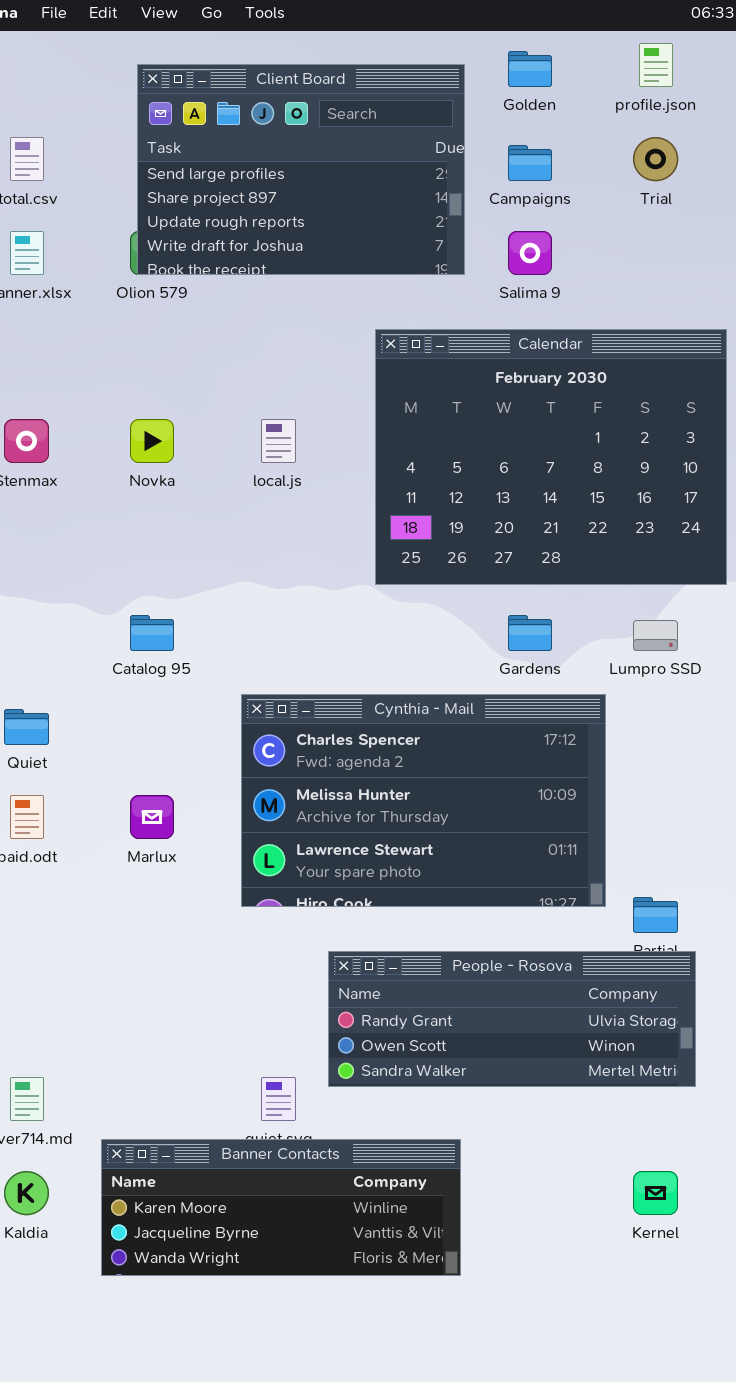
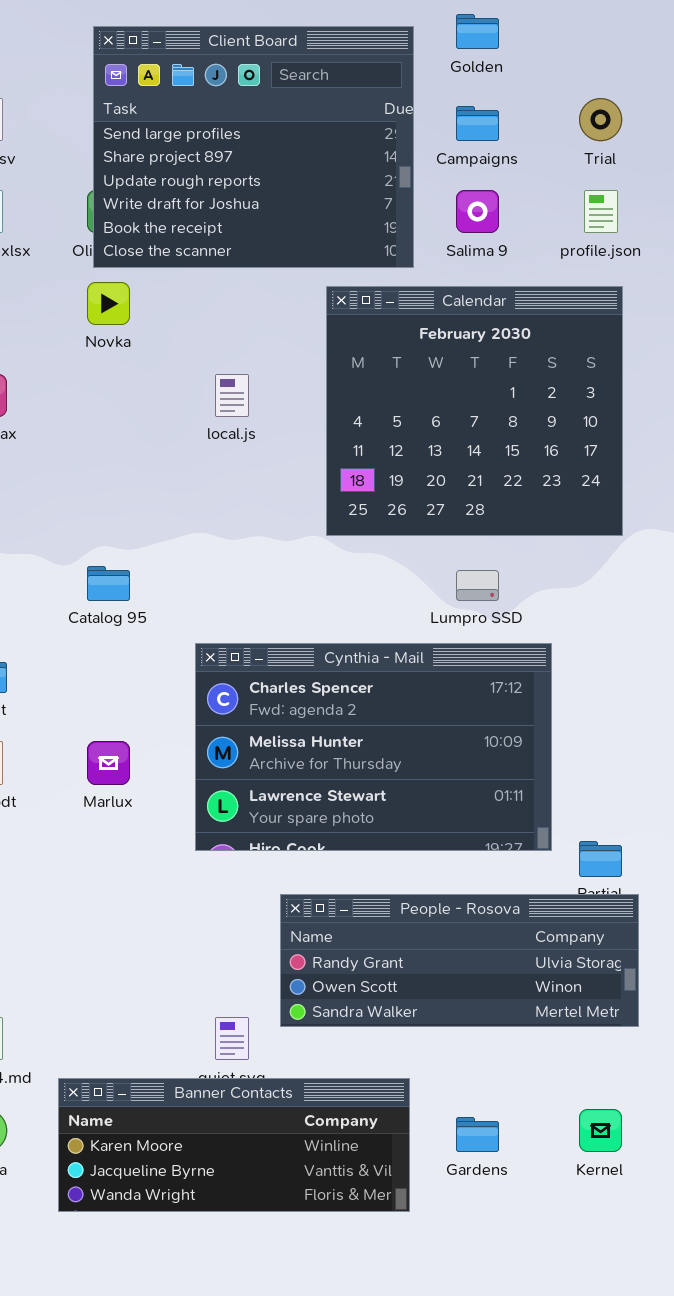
profile.json: [639,43,673,87] -> [584,190,618,233], moved
Client Board: [137,64,465,275] -> [93,26,414,268], resized
Calendar: [375,329,727,585] -> [326,286,623,536], resized
Novka: [130,419,174,463] -> [87,282,130,325], moved
Gardens: [508,615,552,651] -> [456,1117,499,1152], moved
Lumpro SSD: [633,620,678,651] -> [456,570,499,601], moved

